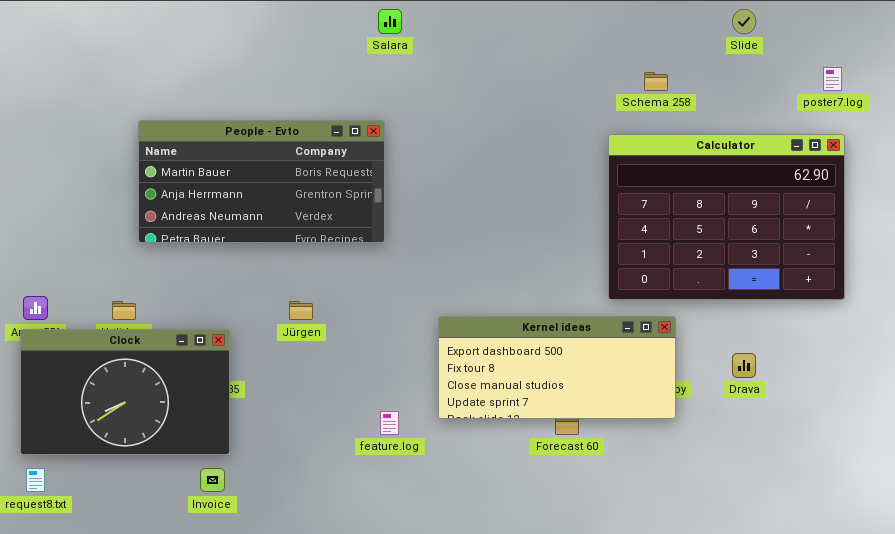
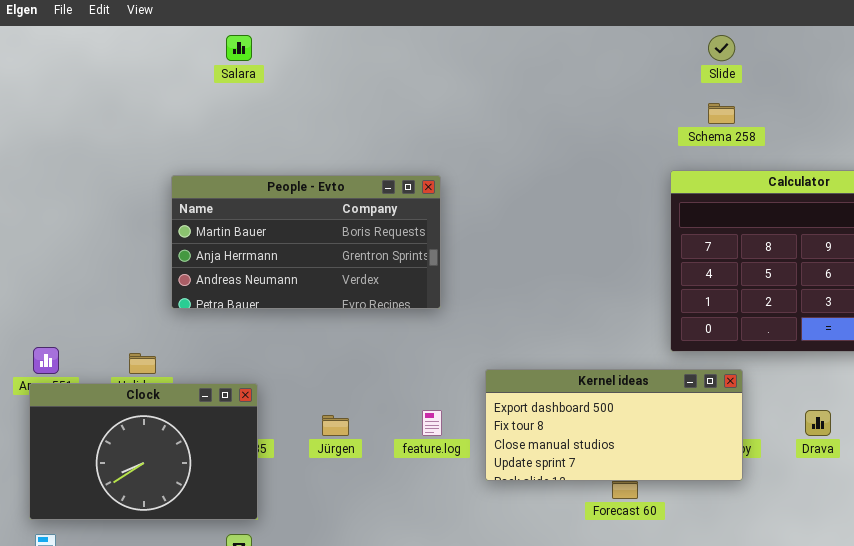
Salara: [378,9,402,34] -> [226,35,252,61], moved
Slide: [732,9,756,34] -> [708,35,735,61], moved
People - Evto: [138,120,385,243] -> [171,175,441,309], moved
Jürgen: [289,301,313,320] -> [322,415,349,436], moved
feature.log: [380,411,399,435] -> [422,410,442,436], moved

